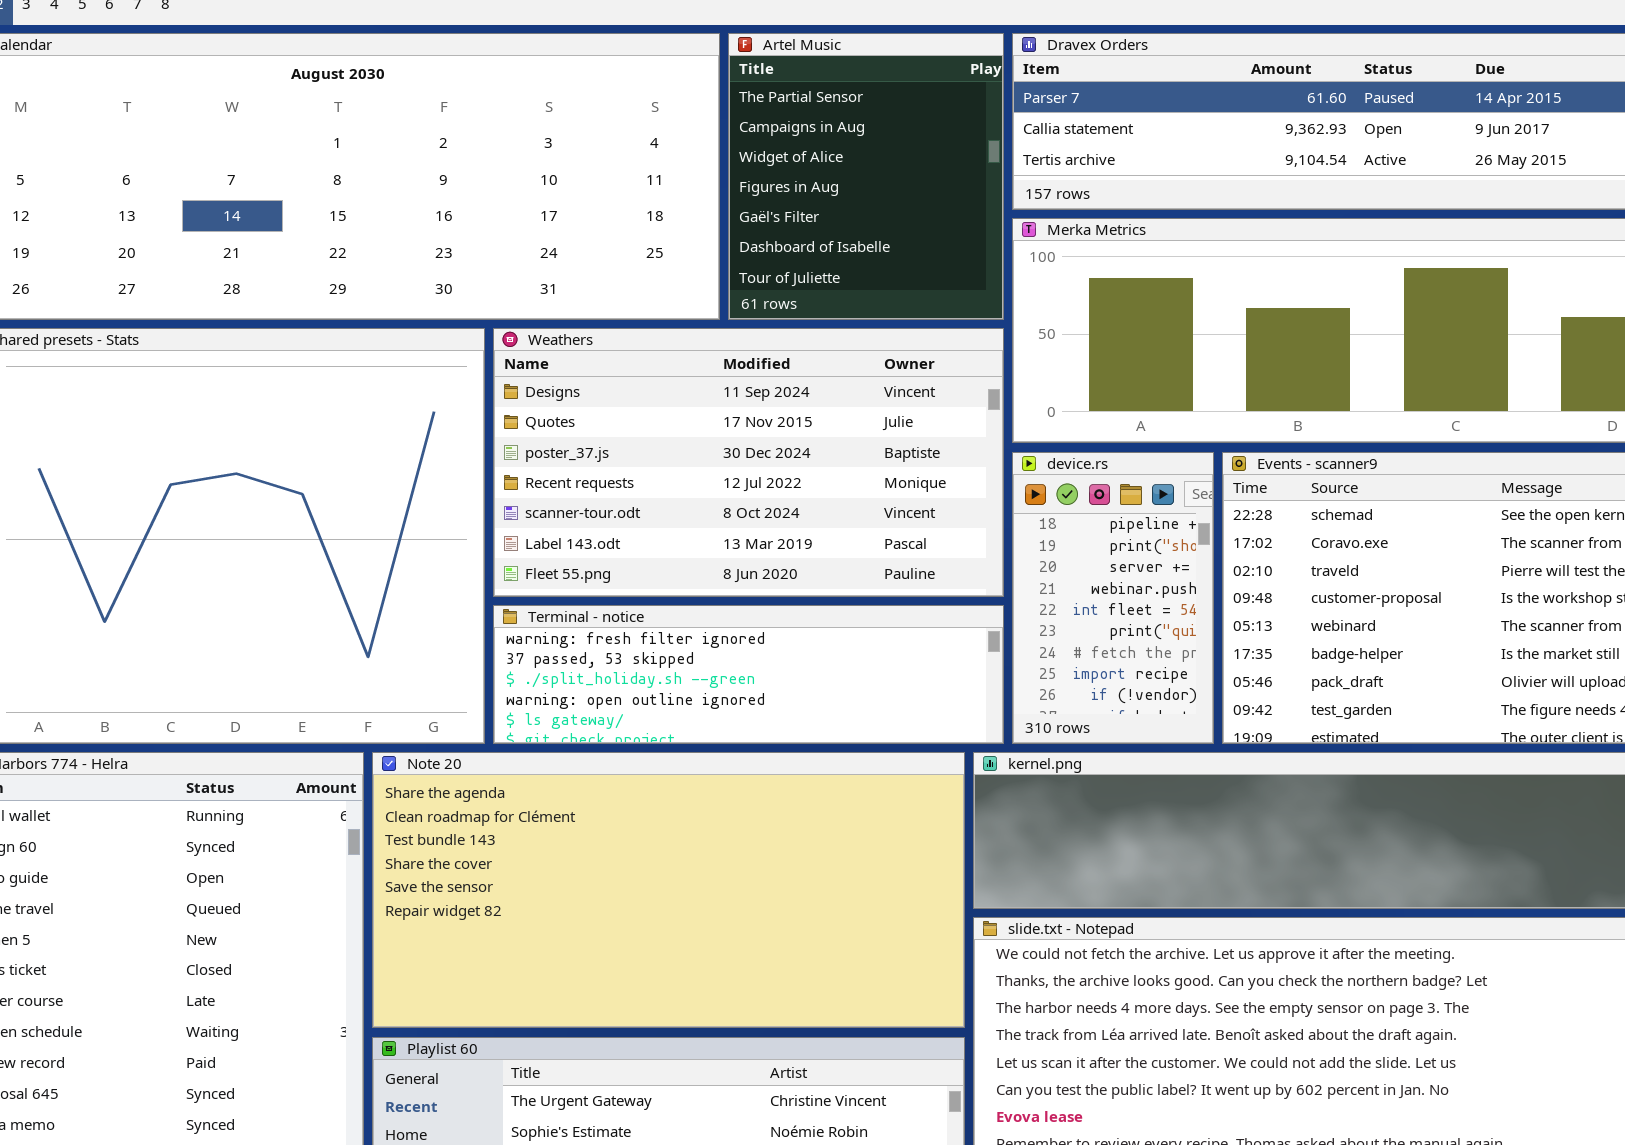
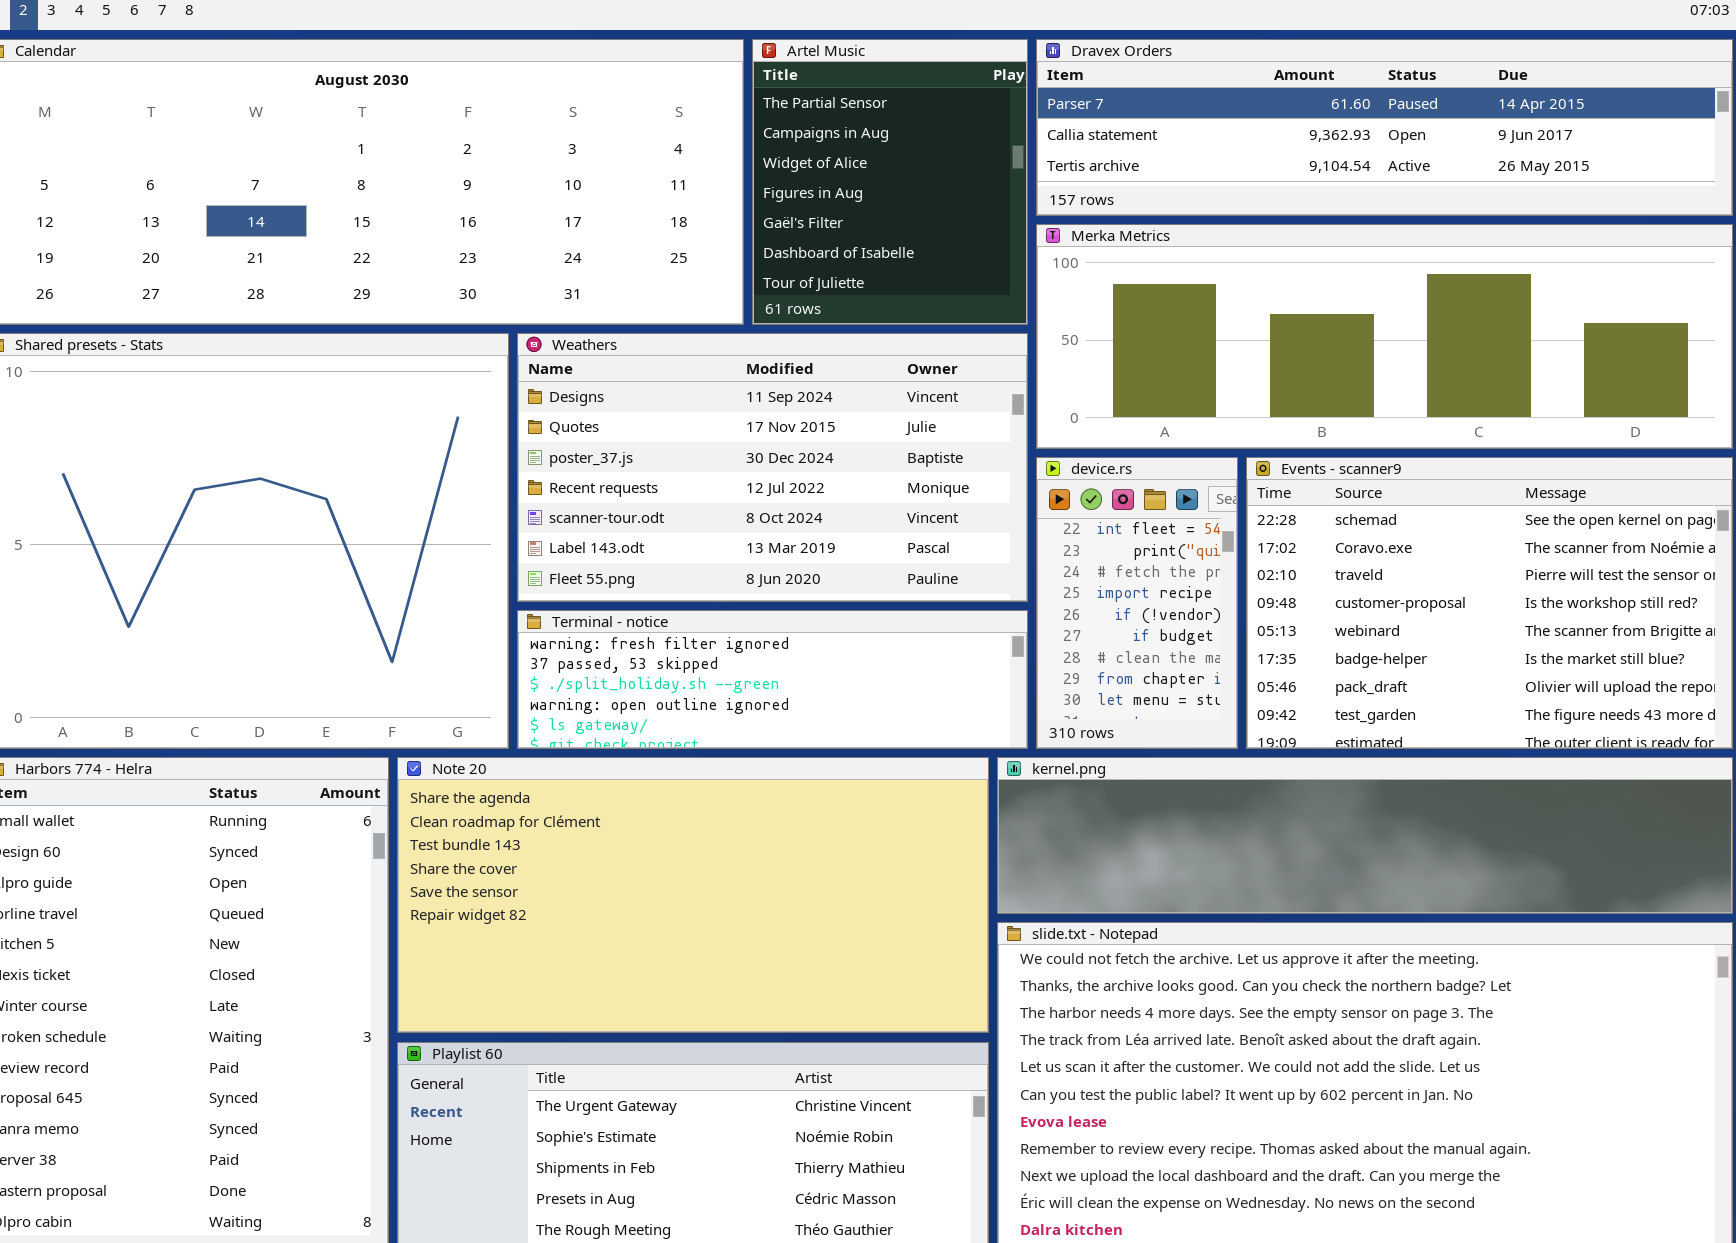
device.rs: [1012,452,1214,744] -> [1036,457,1238,749], scrolled down 4 rows

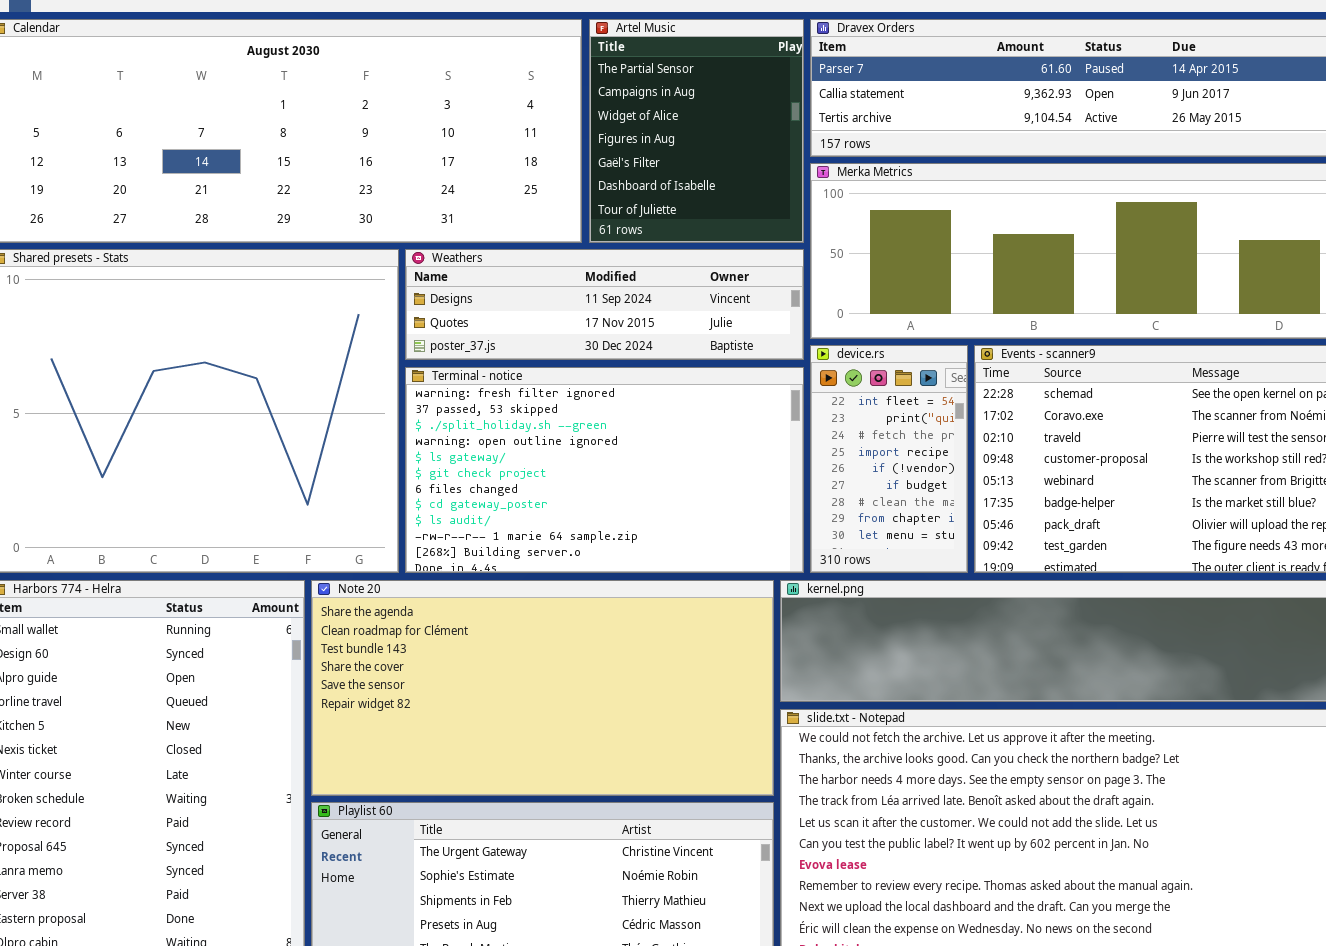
Weathers: [517,333,1028,602] -> [405,249,804,360], resized
Terminal - notice: [517,610,1028,749] -> [405,367,804,573], resized

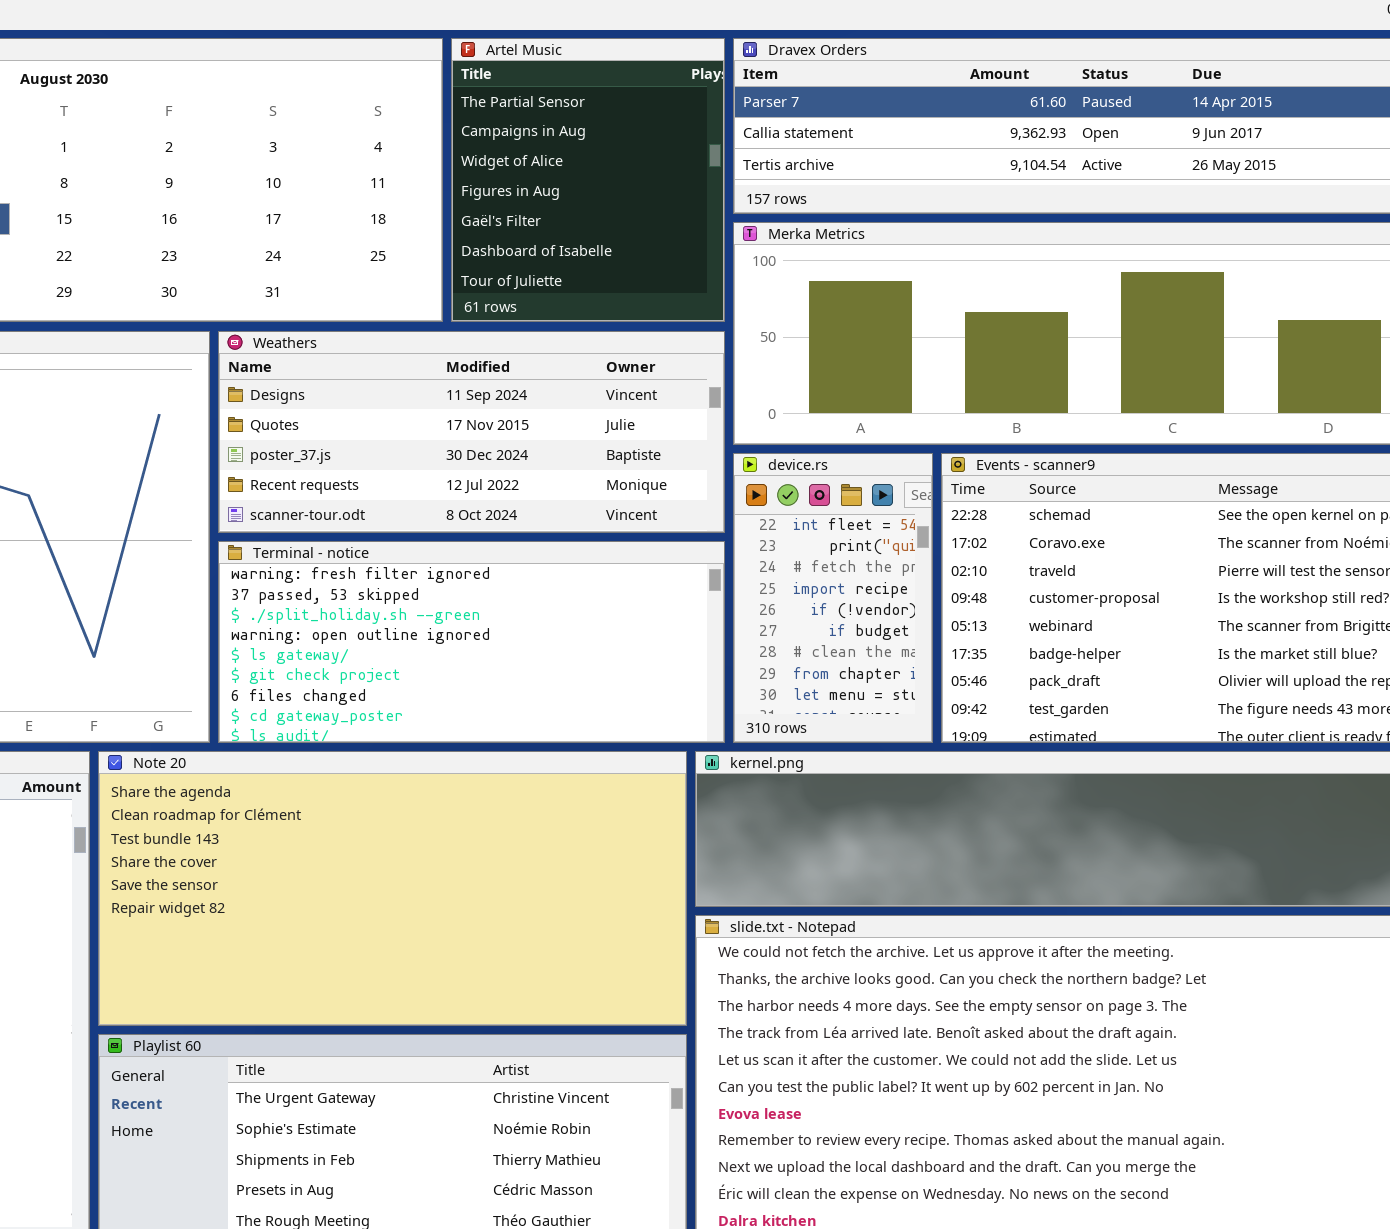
Weathers: [405,249,804,360] -> [218,331,725,533], resized
Terminal - notice: [405,367,804,573] -> [218,541,725,743], resized

